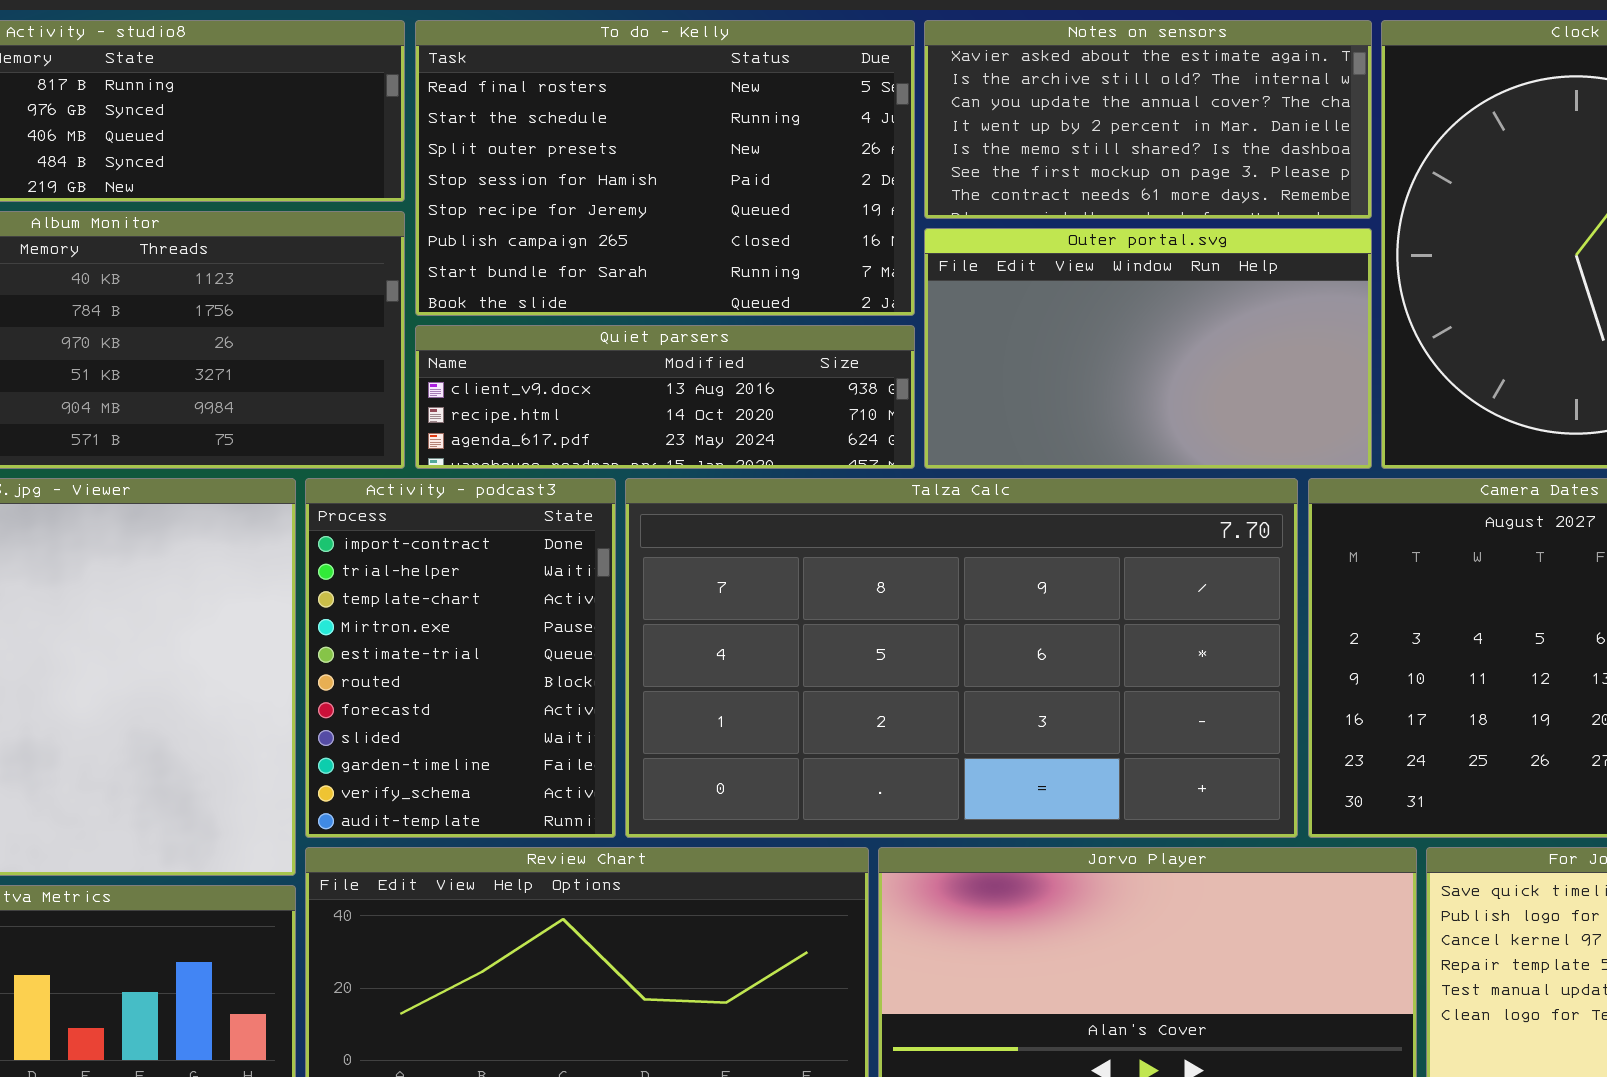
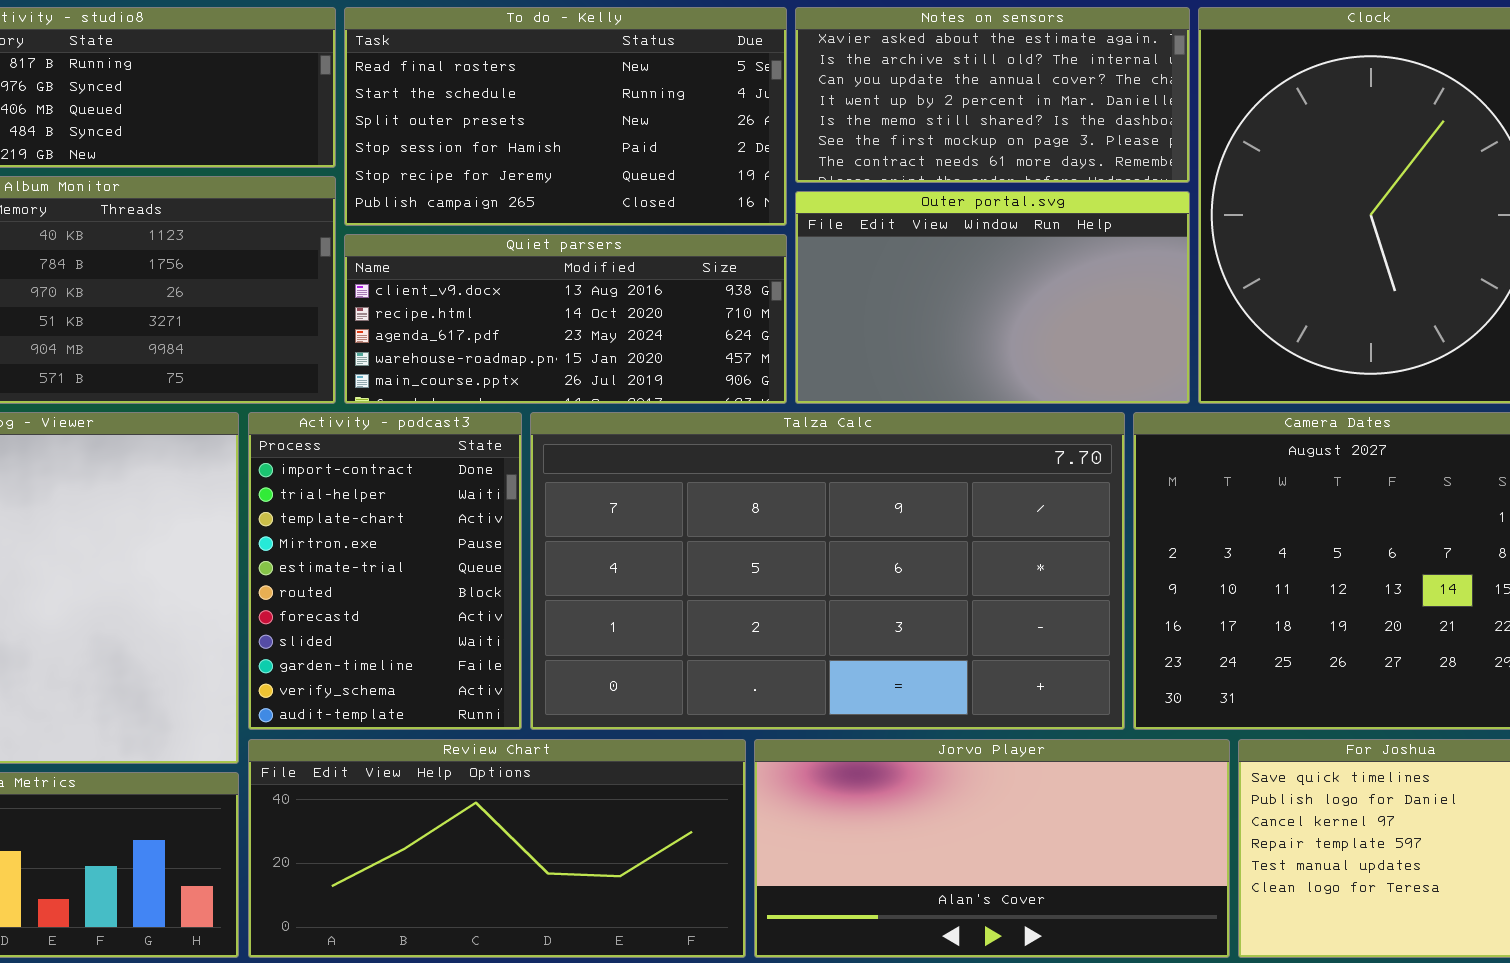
To do - Kelly: [415,20,915,316] -> [344,7,787,226], resized
Quiet parsers: [415,325,915,469] -> [344,234,787,404], resized

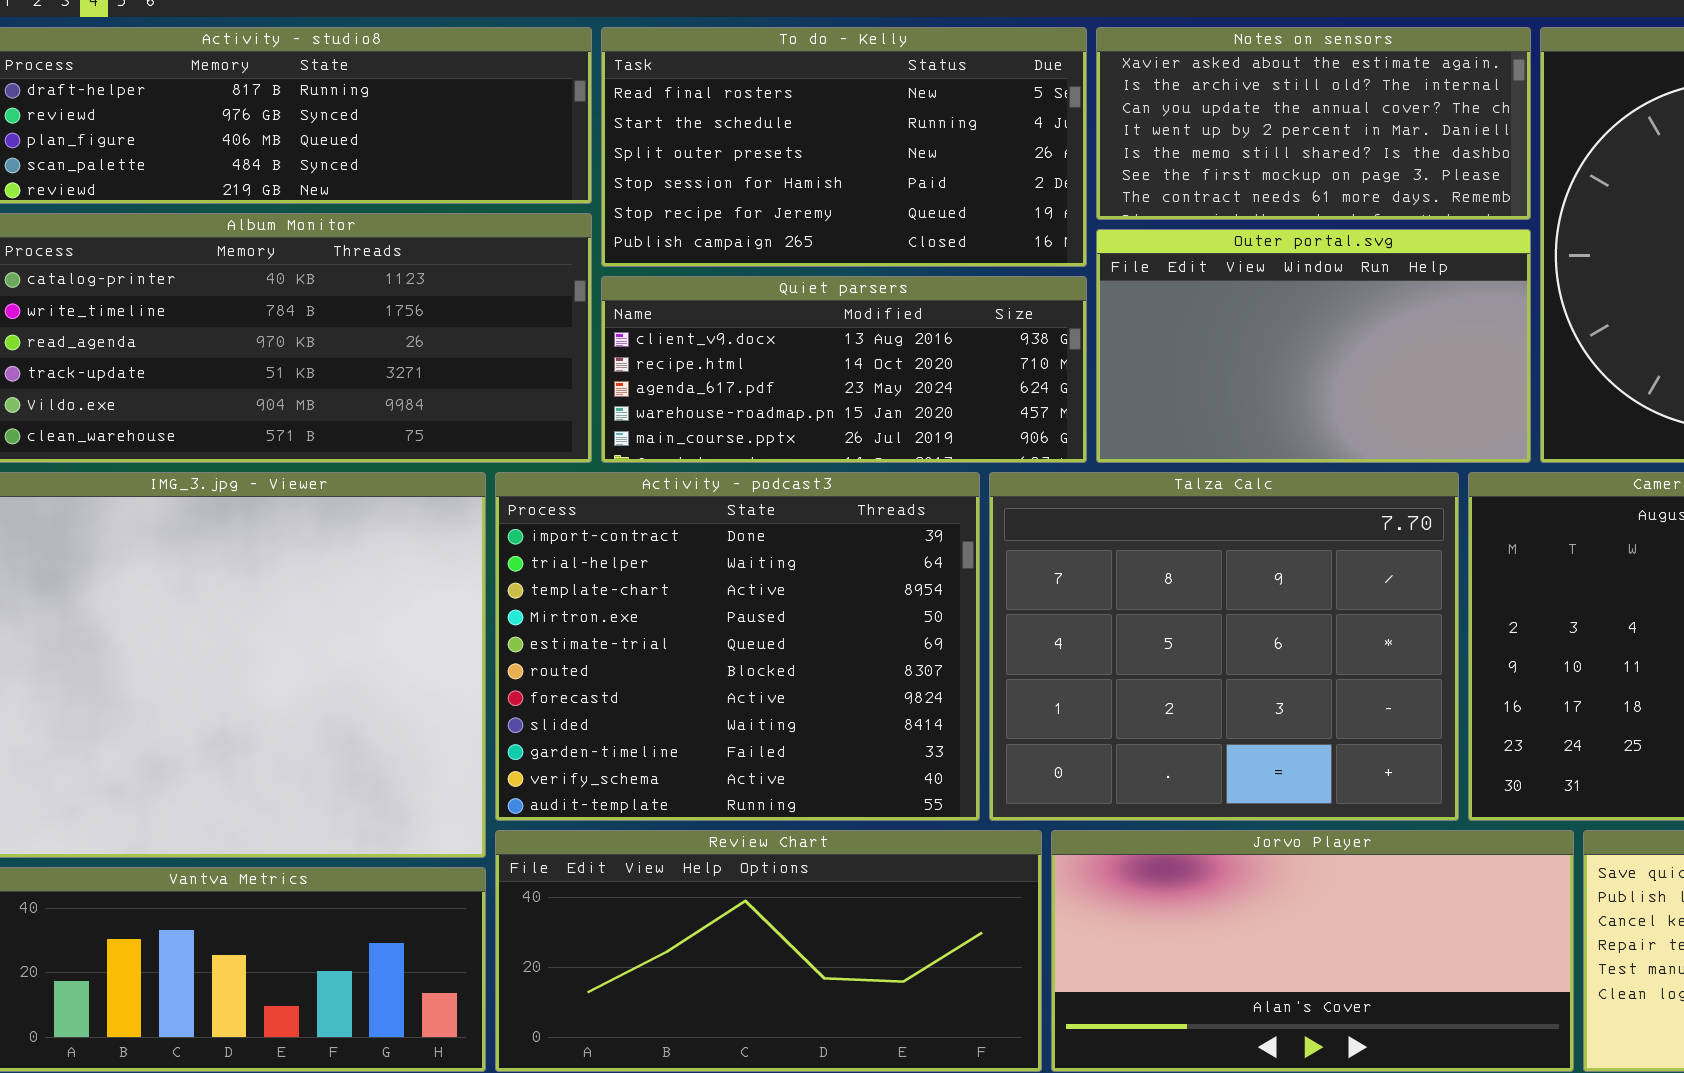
Activity - podcast3: [248,412,522,730] -> [495,472,980,821], resized
Talza Calc: [530,412,1125,730] -> [989,472,1459,821], resized

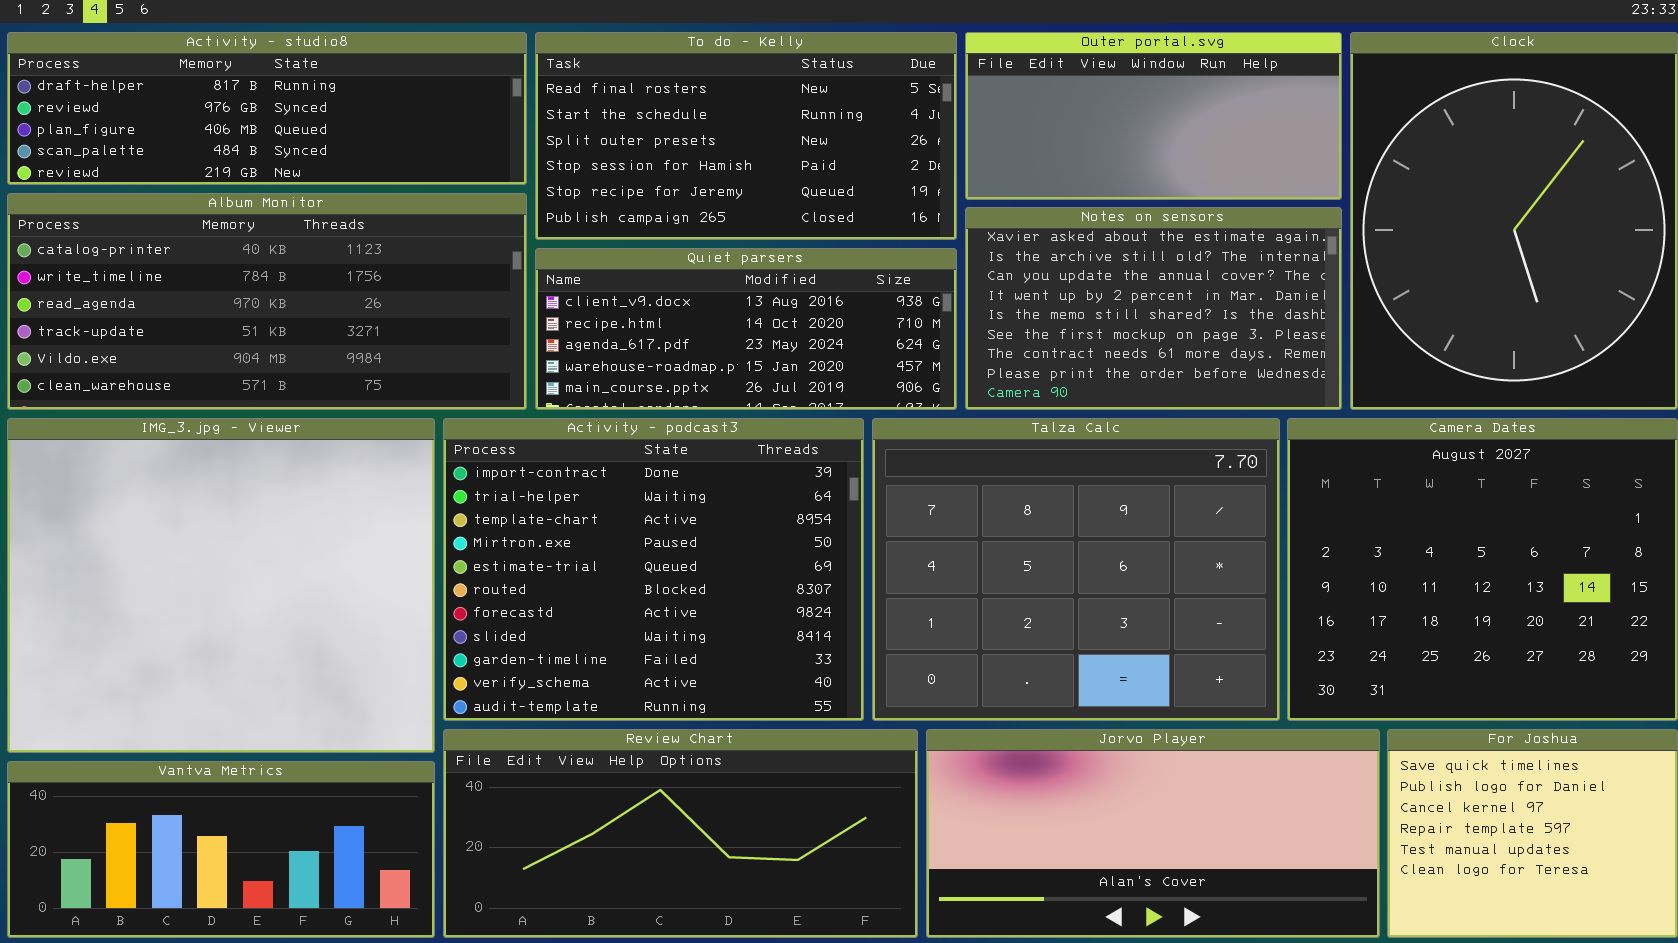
Notes on sensors: [1096,27,1531,220] -> [965,207,1342,410], moved, resized
Outer portal.svg: [1096,229,1531,463] -> [965,32,1342,200], moved, resized

